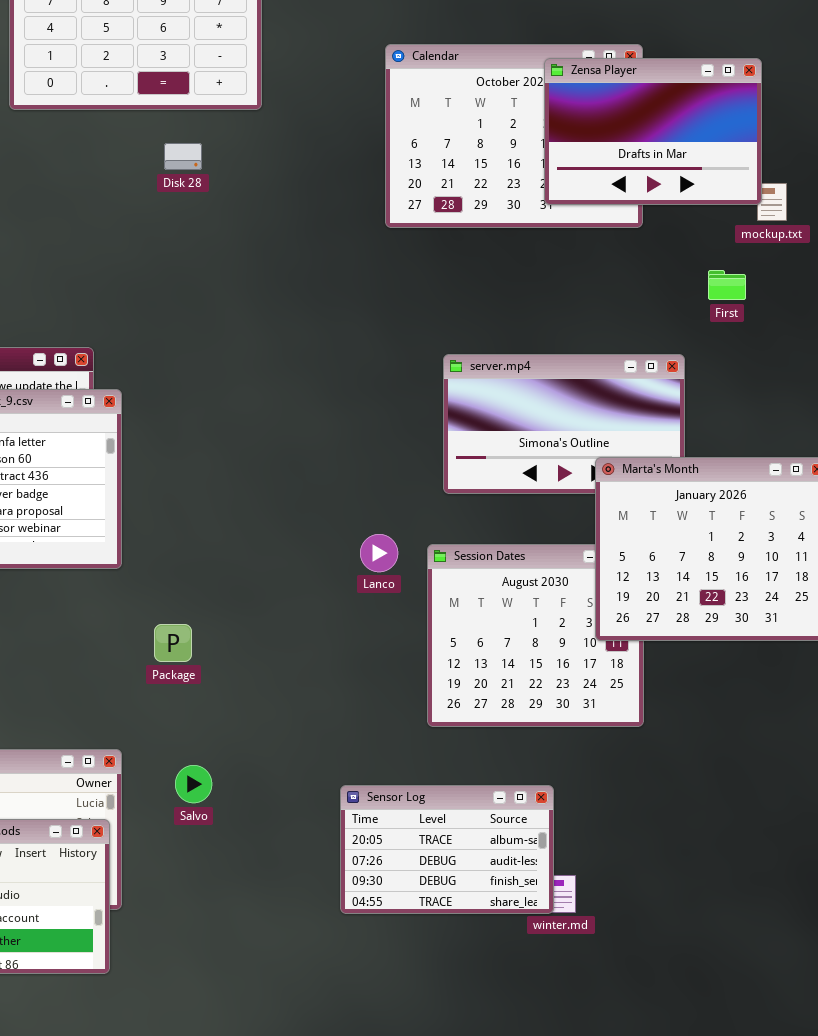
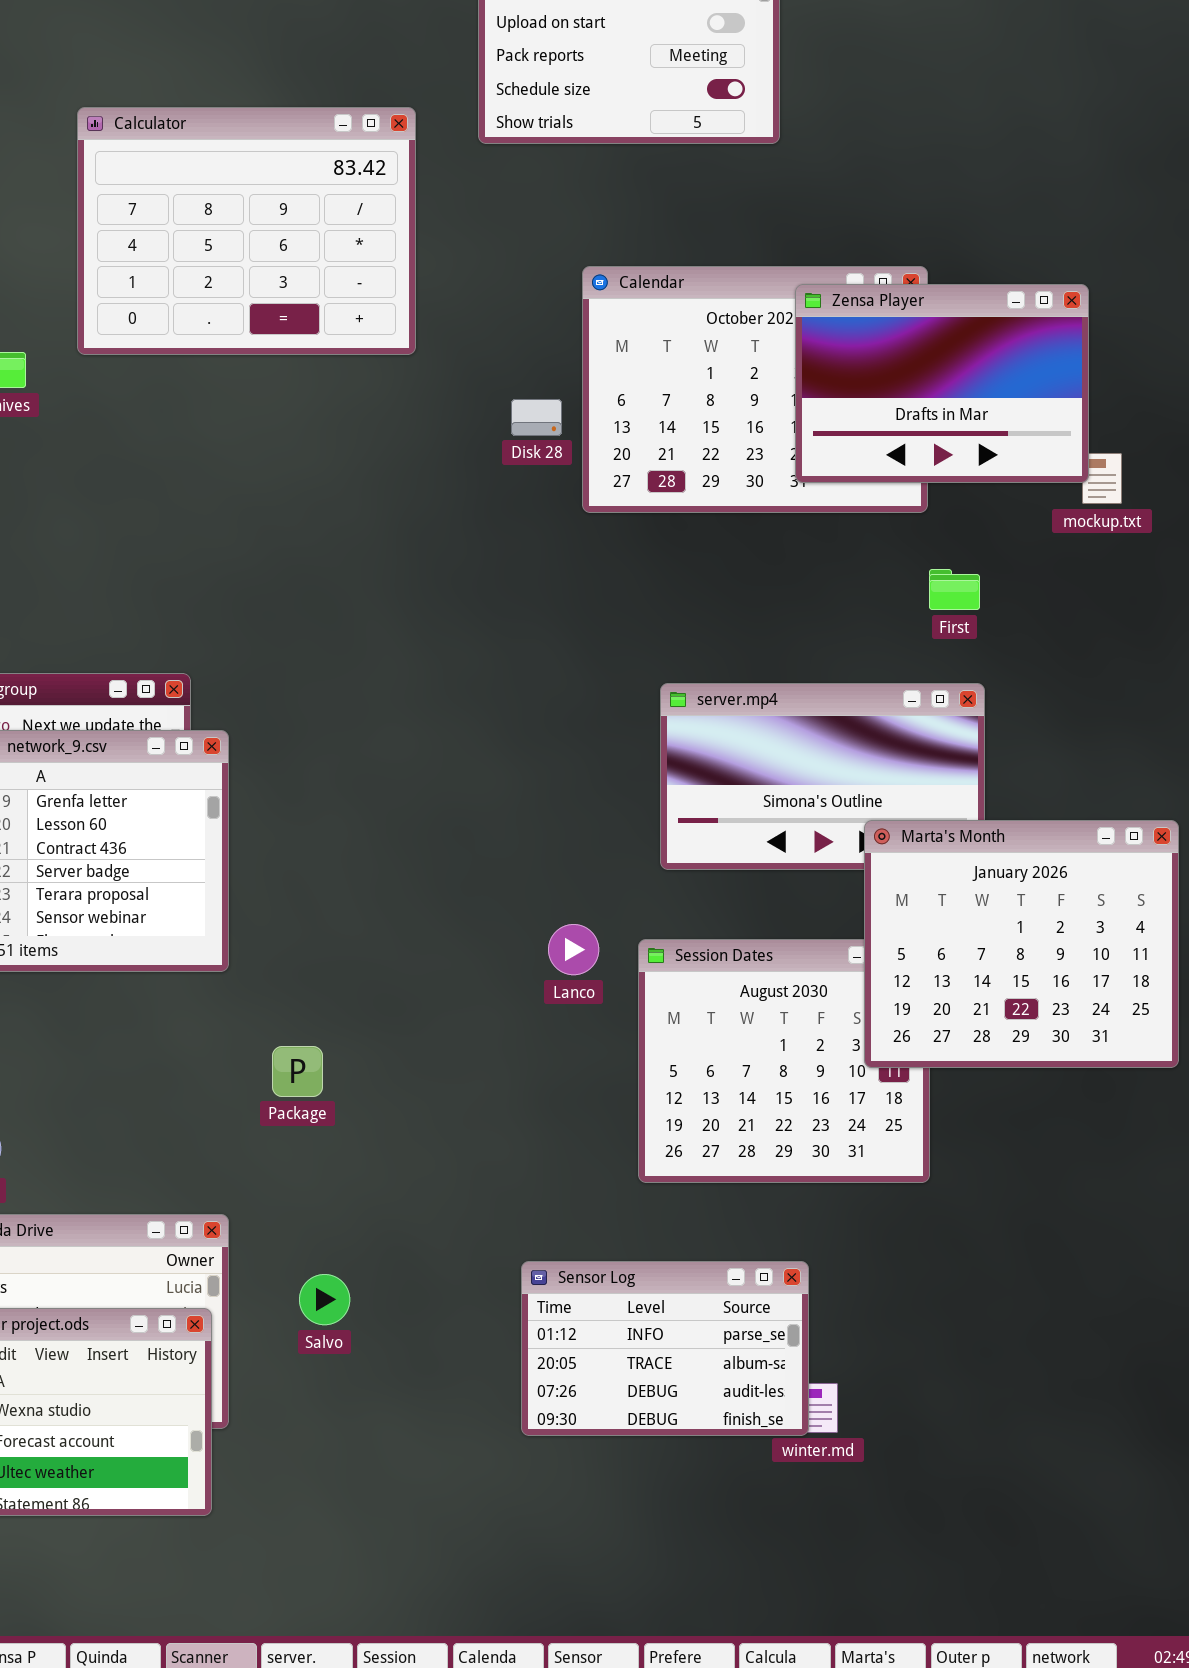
Disk 28: [164,143,202,170] -> [511,399,562,436], moved
First: [708,270,746,300] -> [929,569,980,610], moved
Salvo: [175,765,212,803] -> [299,1274,350,1325], moved
Sensor Log: [340,785,554,914] -> [521,1261,809,1436], scrolled up 1 row

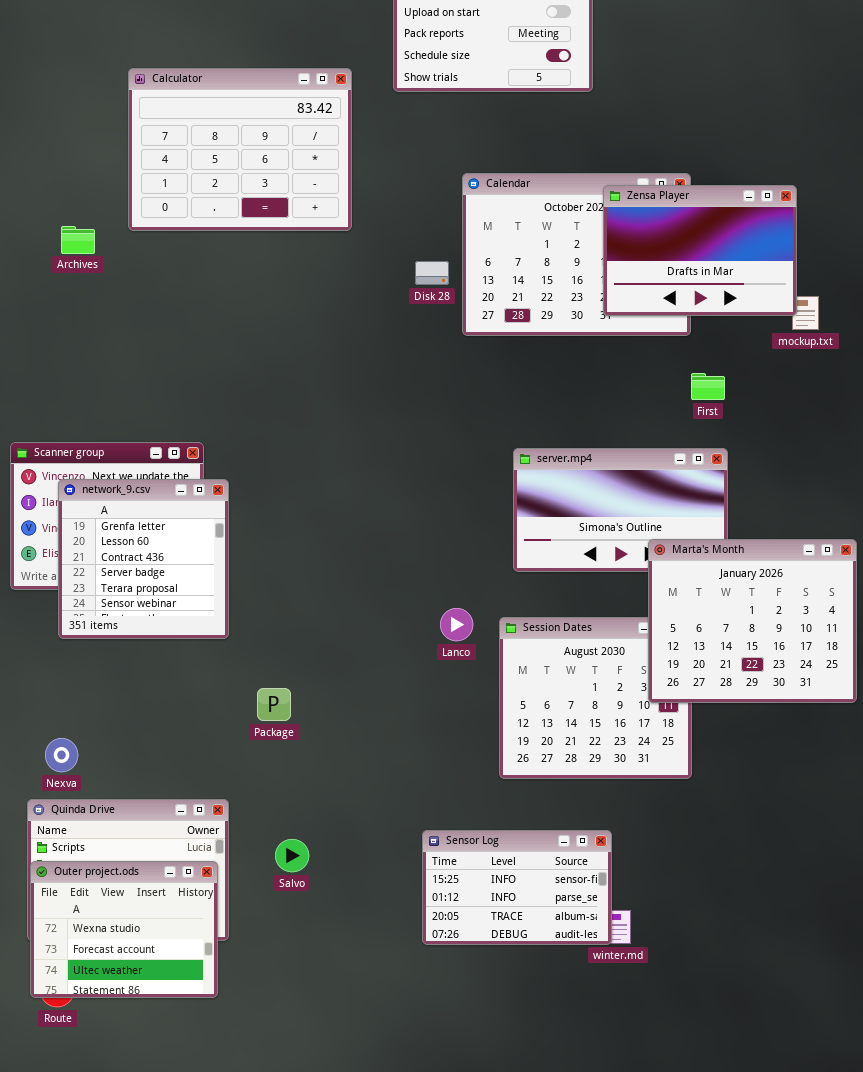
Sensor Log: [521,1261,809,1436] -> [422,830,612,945], scrolled up 1 row

